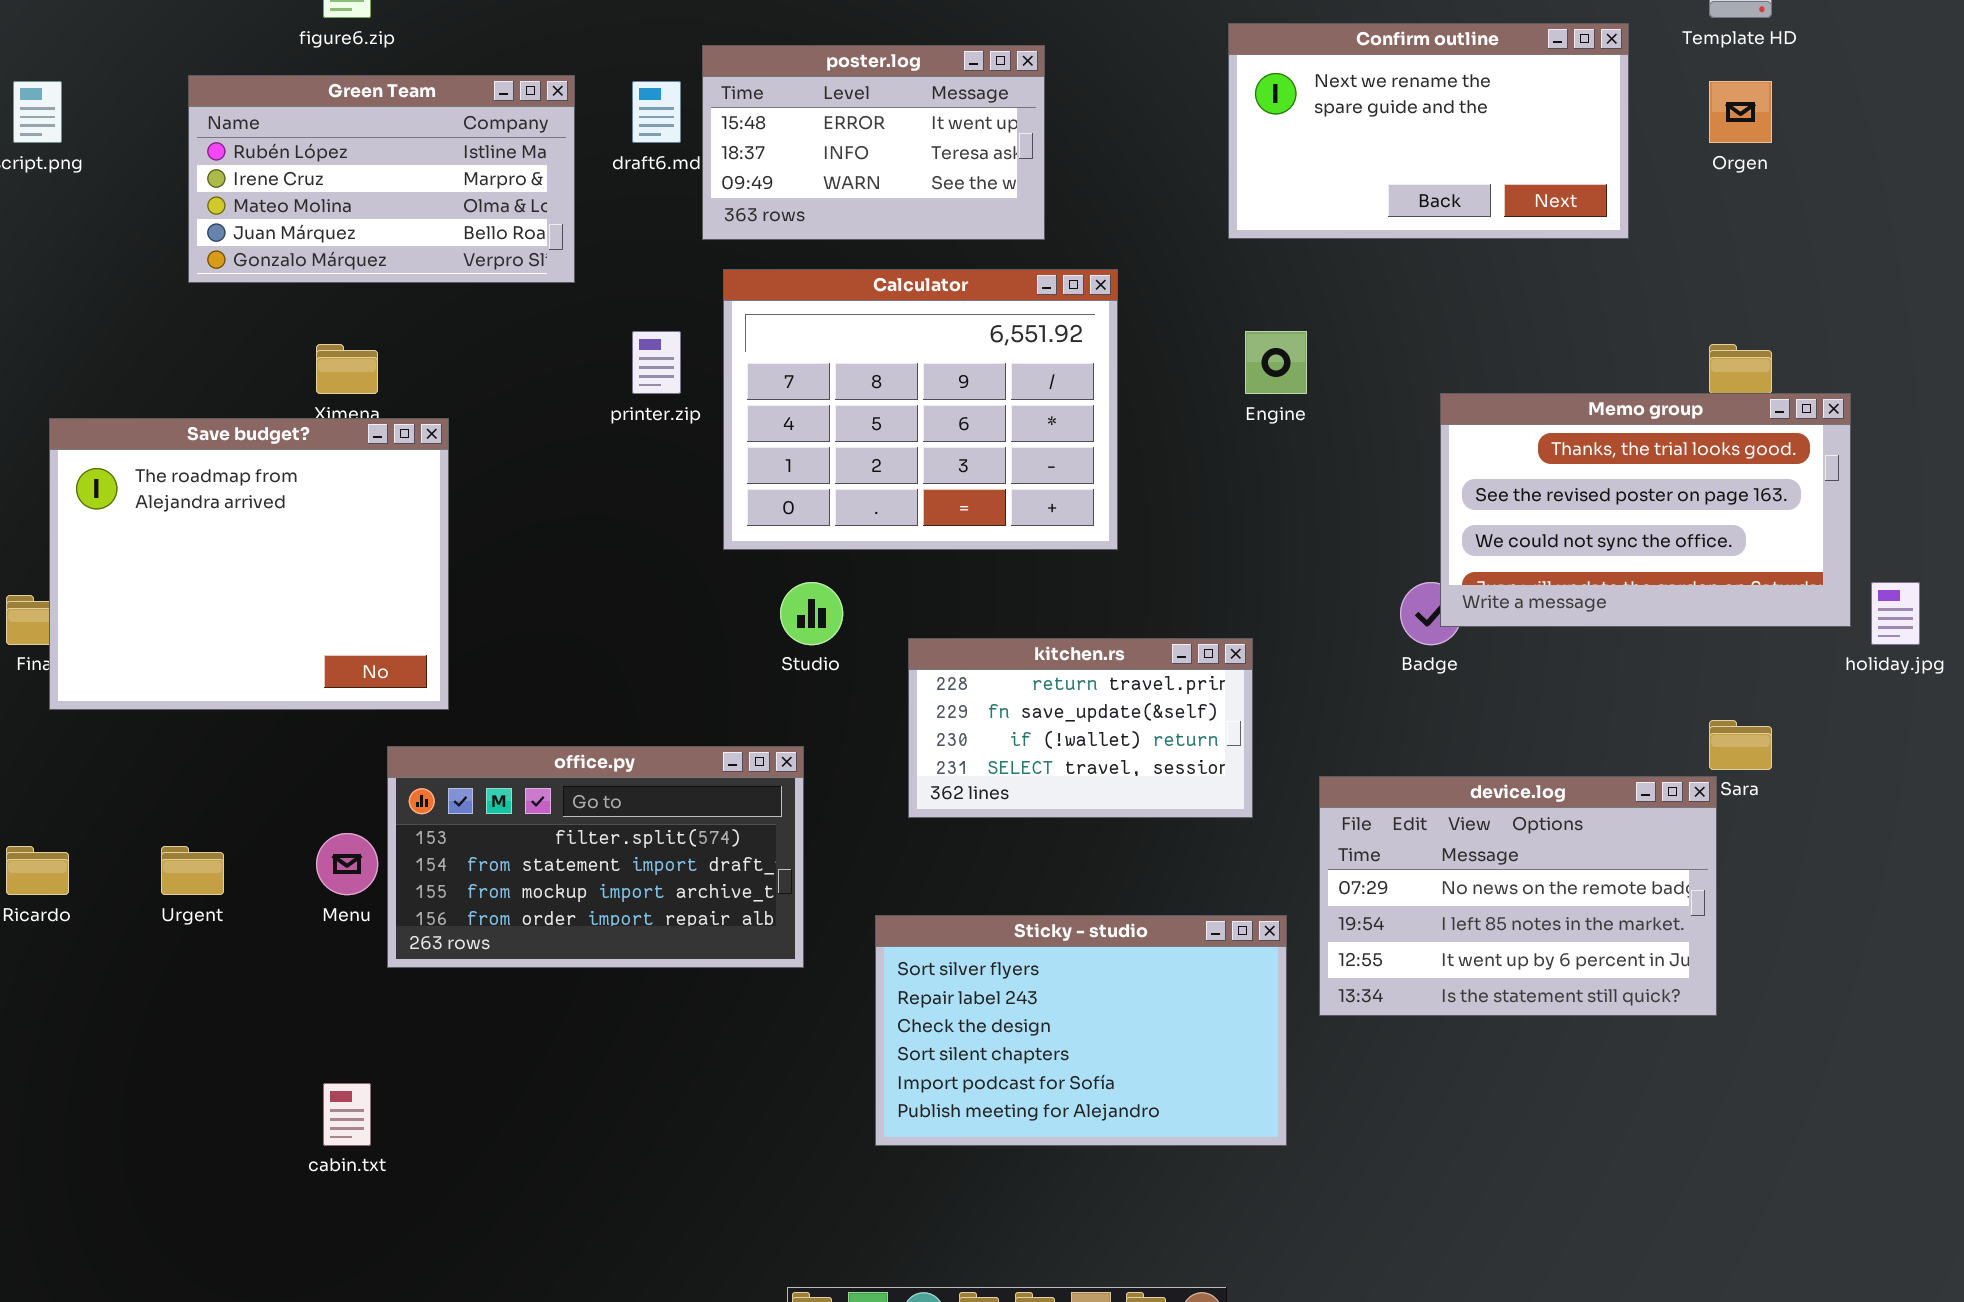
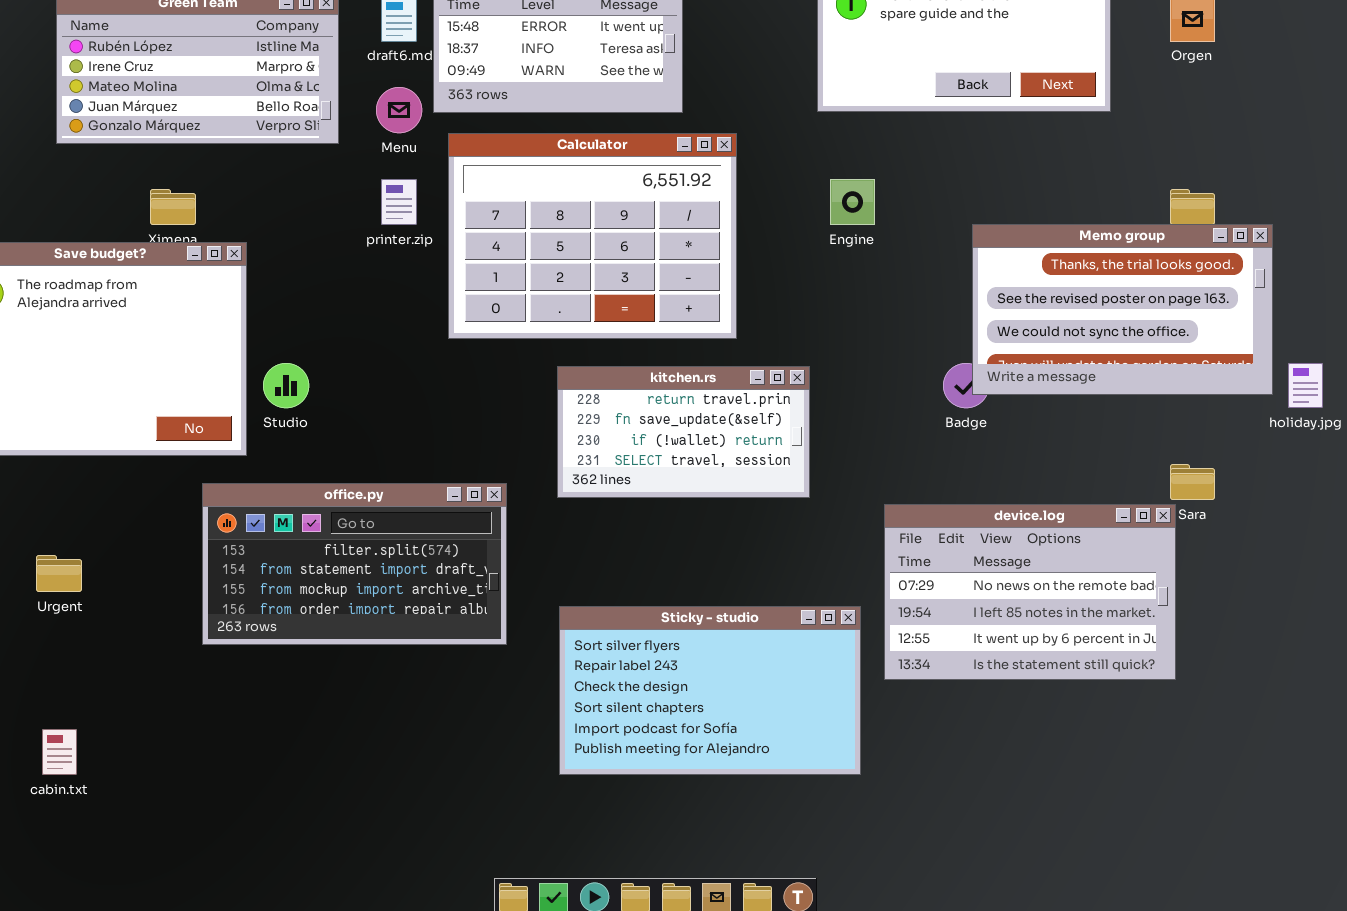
Studio: [780,582,843,645] -> [263,363,309,408], moved
kitchen.rs: [908,638,1253,818] -> [557,366,810,498], moved
Menu: [316,833,378,895] -> [376,87,422,133], moved
cabin.txt: [323,1083,371,1146] -> [42,729,77,775], moved

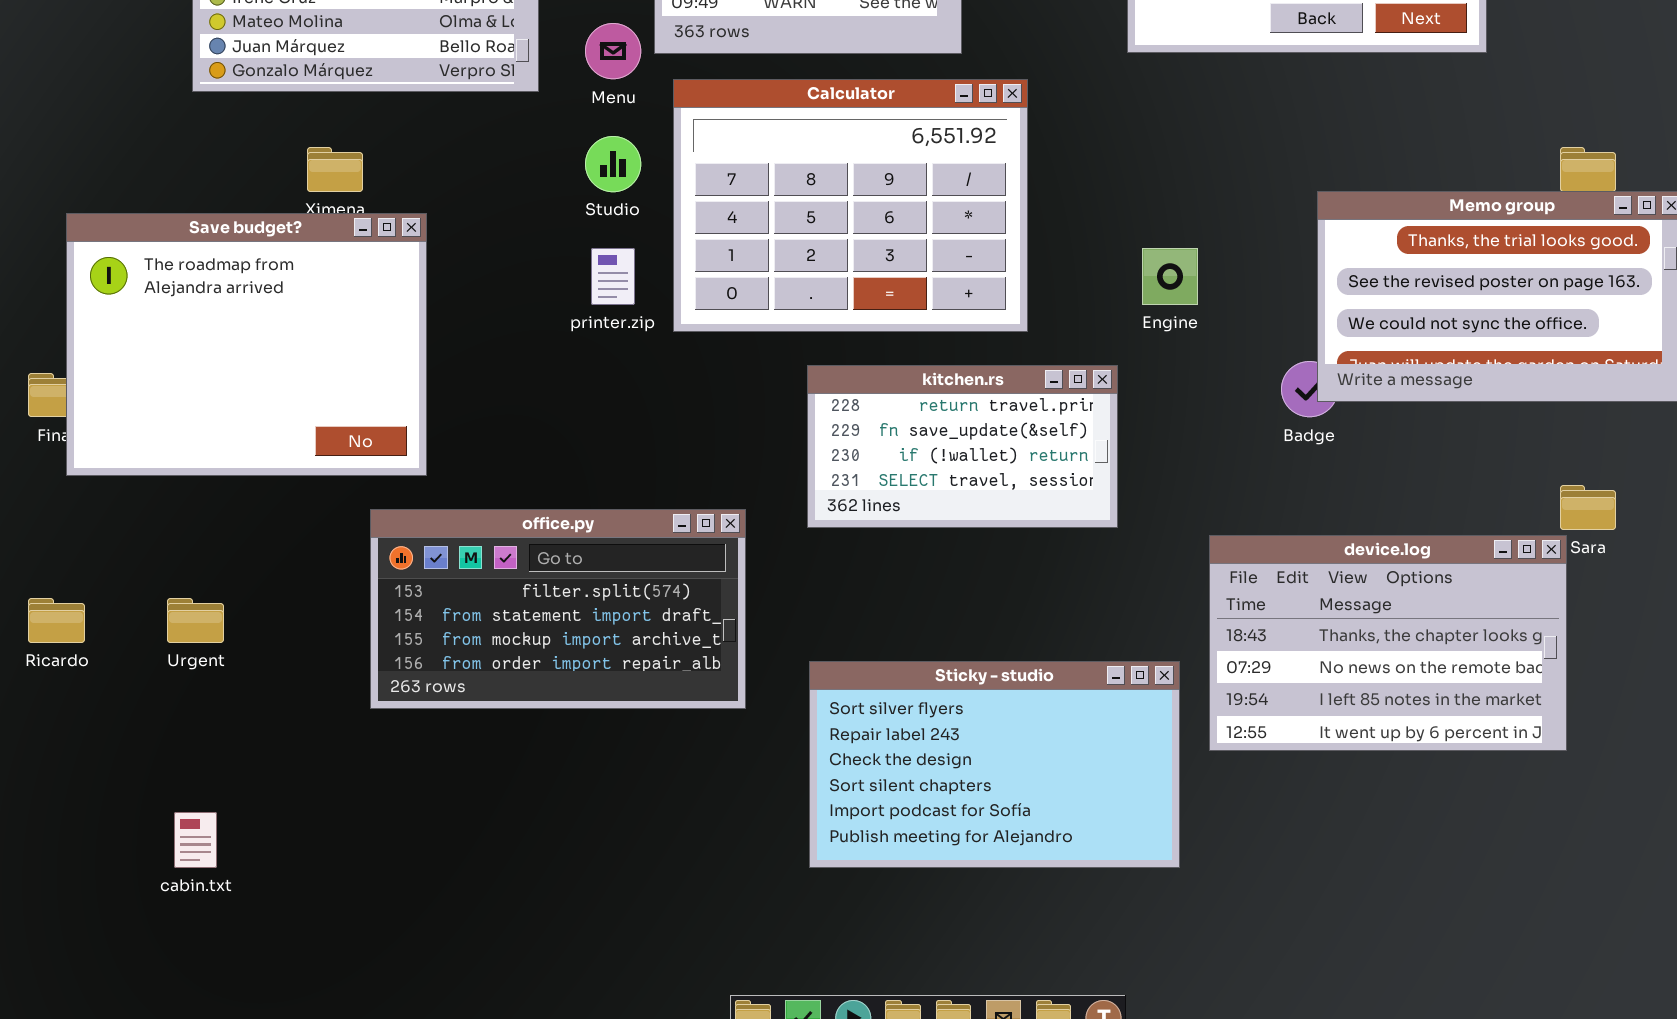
printer.zip: [381,179,417,225] -> [591,248,635,305], moved
Engine: [830,179,875,225] -> [1142,248,1198,305], moved
Studio: [263,363,309,408] -> [585,136,641,192], moved
device.log: [884,504,1176,680] -> [1209,535,1567,751], scrolled up 1 row

